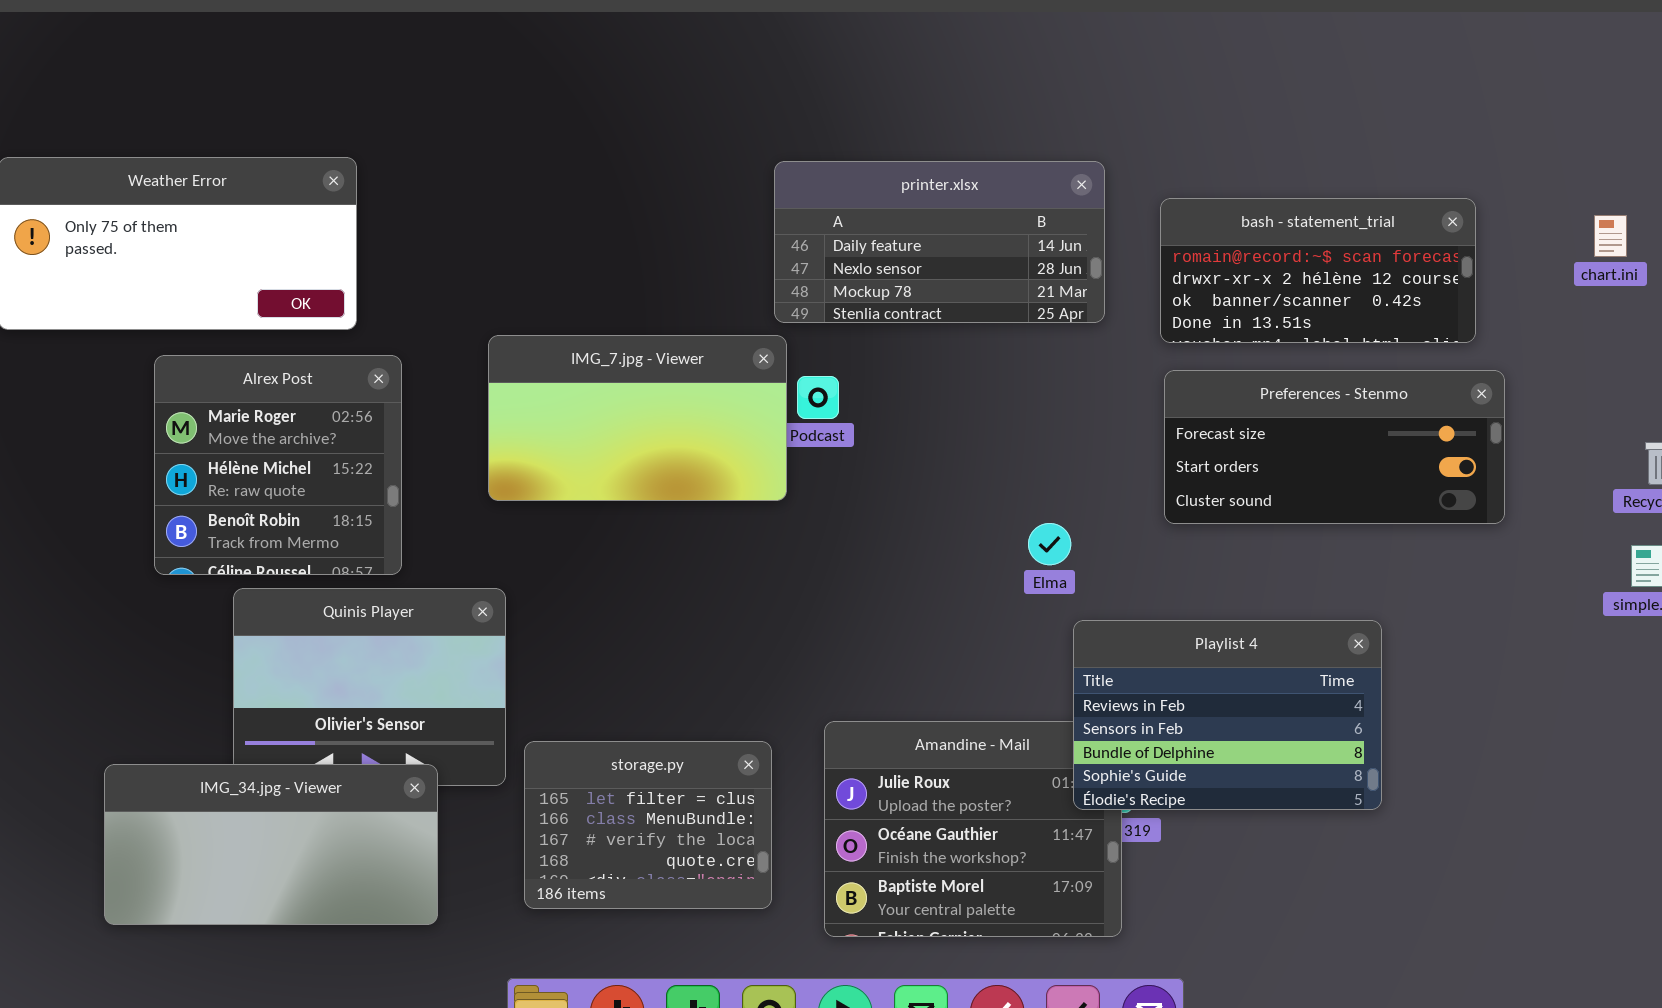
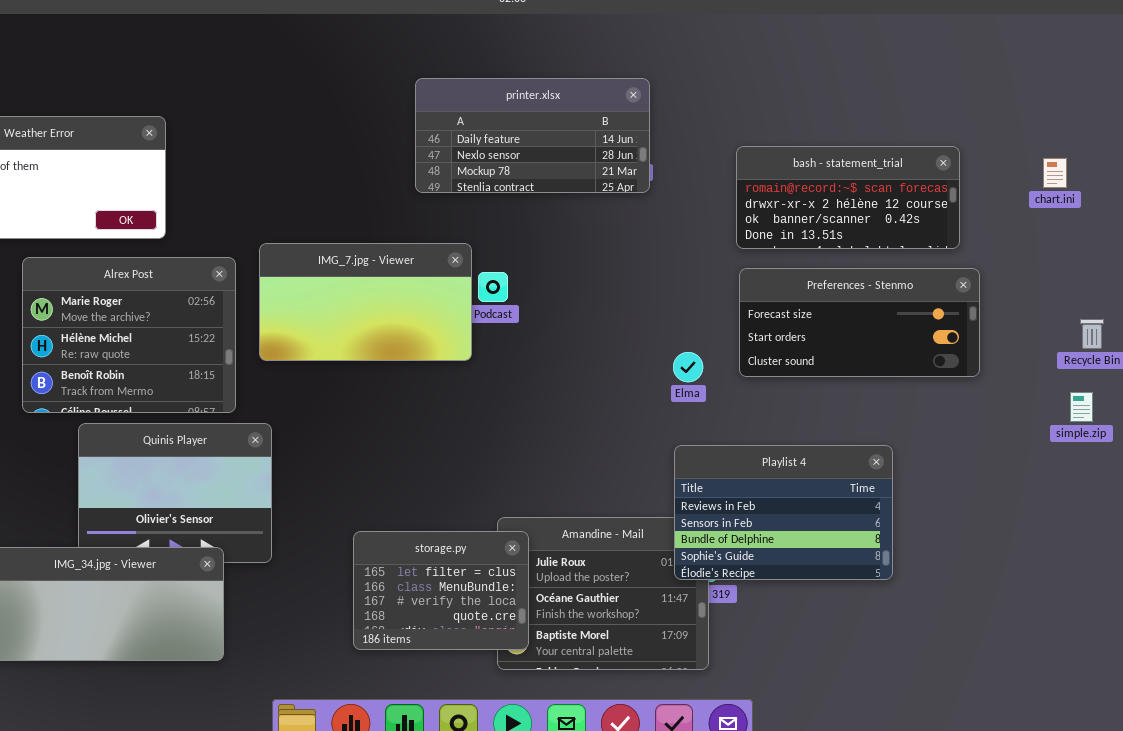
printer.xlsx: [774,161,1105,323] -> [415,78,650,193], moved
Alrex Post: [154,355,402,575] -> [22,257,236,413], resized
Elma: [1028,523,1071,565] -> [673,352,703,382], moved
storage.py: [524,741,772,909] -> [353,531,529,650], moved

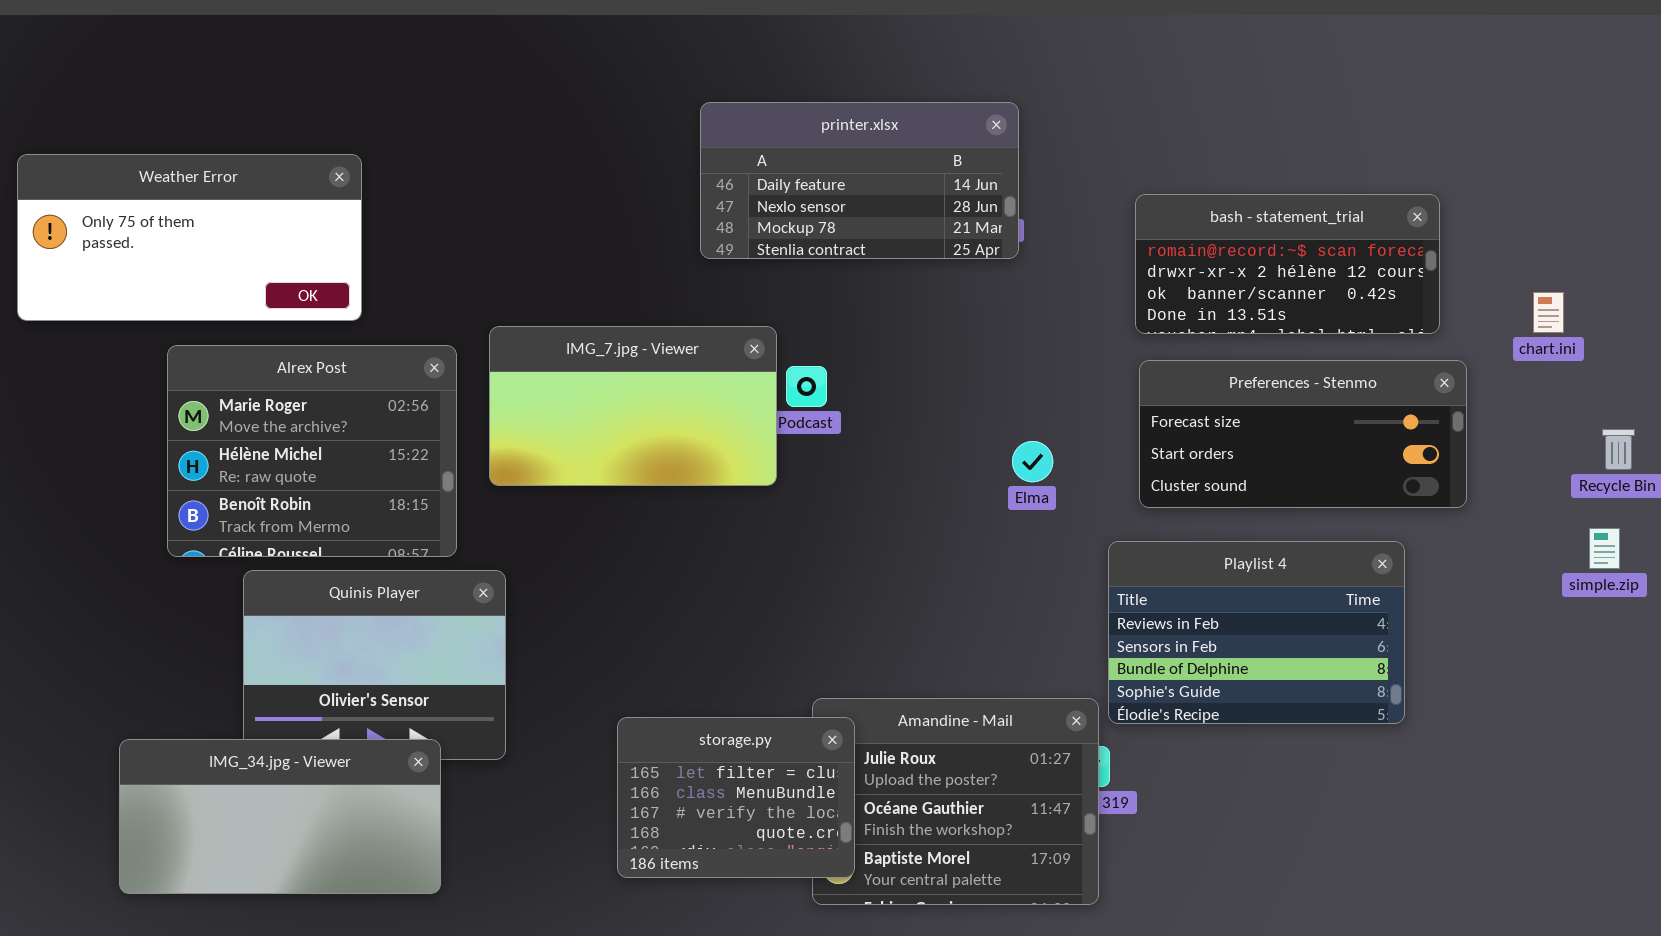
chart.ini: [1043,158,1067,188] -> [1533,292,1564,333], moved
Elma: [673,352,703,382] -> [1012,441,1053,482], moved
Playlist 4: [674,445,893,580] -> [1108,541,1405,724], moved

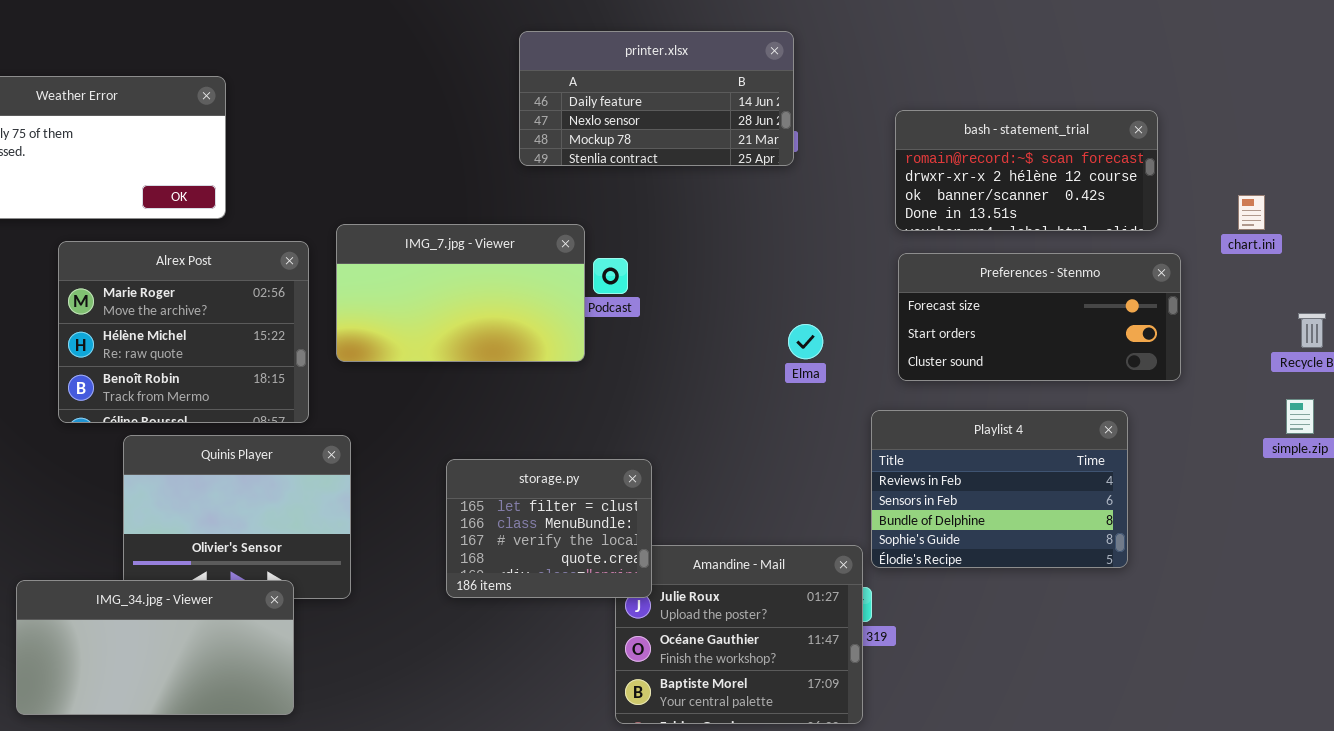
storage.py: [617,717,855,878] -> [446,459,652,598], moved

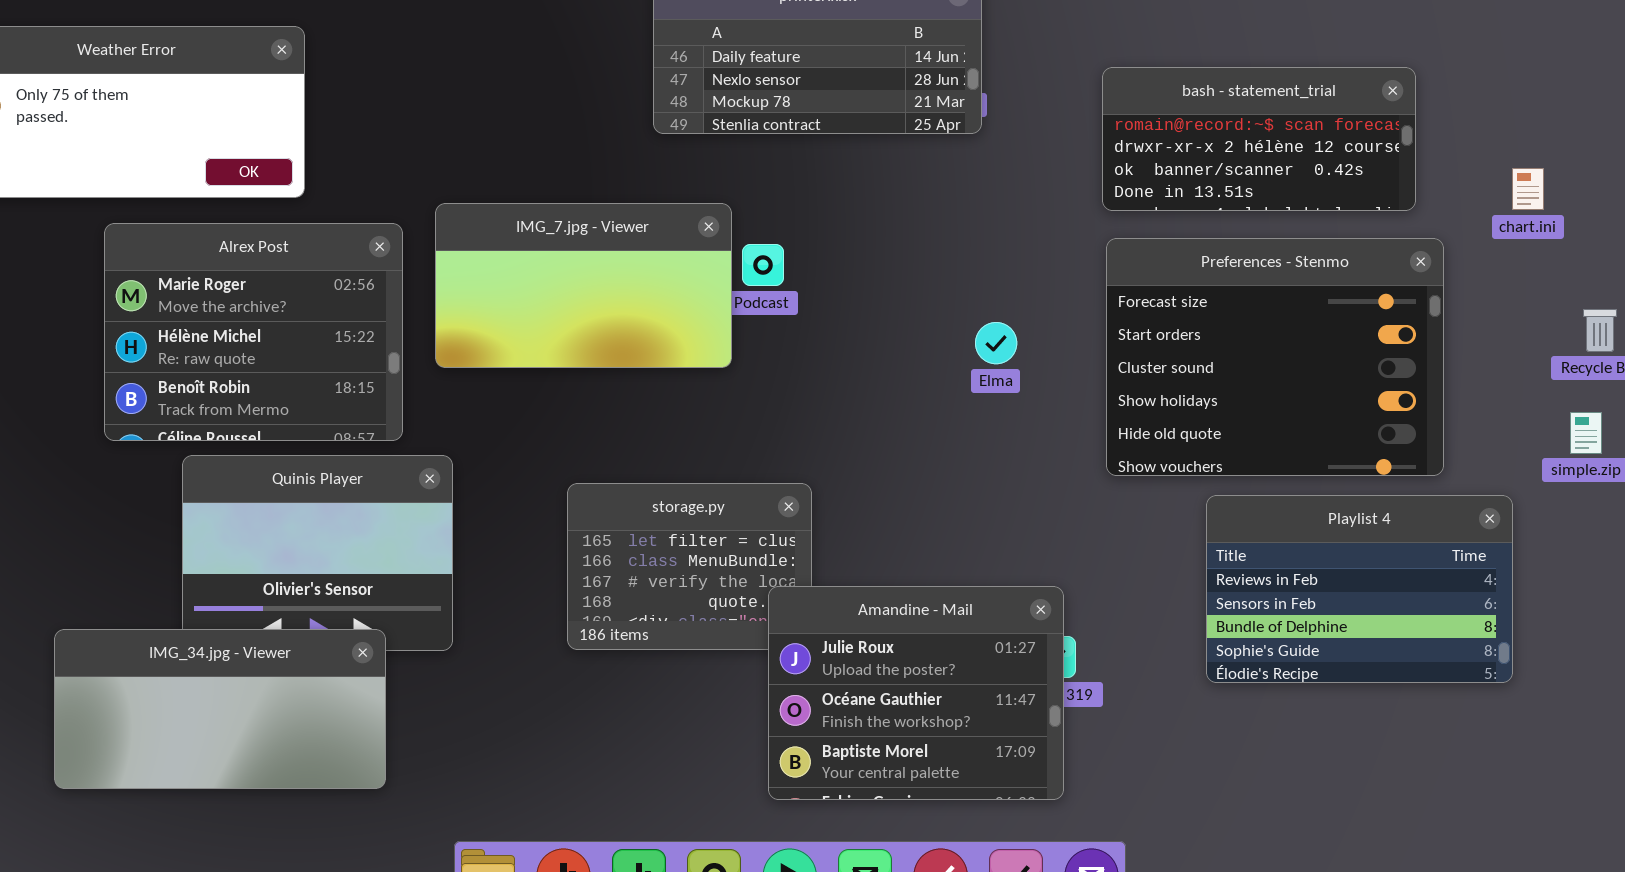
Preferences - Stenmo: [898,253,1181,381] -> [1106,238,1444,476], resized
Playlist 4: [871,410,1128,568] -> [1206,495,1513,683], moved
Amandine - Mail: [615,545,863,724] -> [768,586,1064,800], raised

